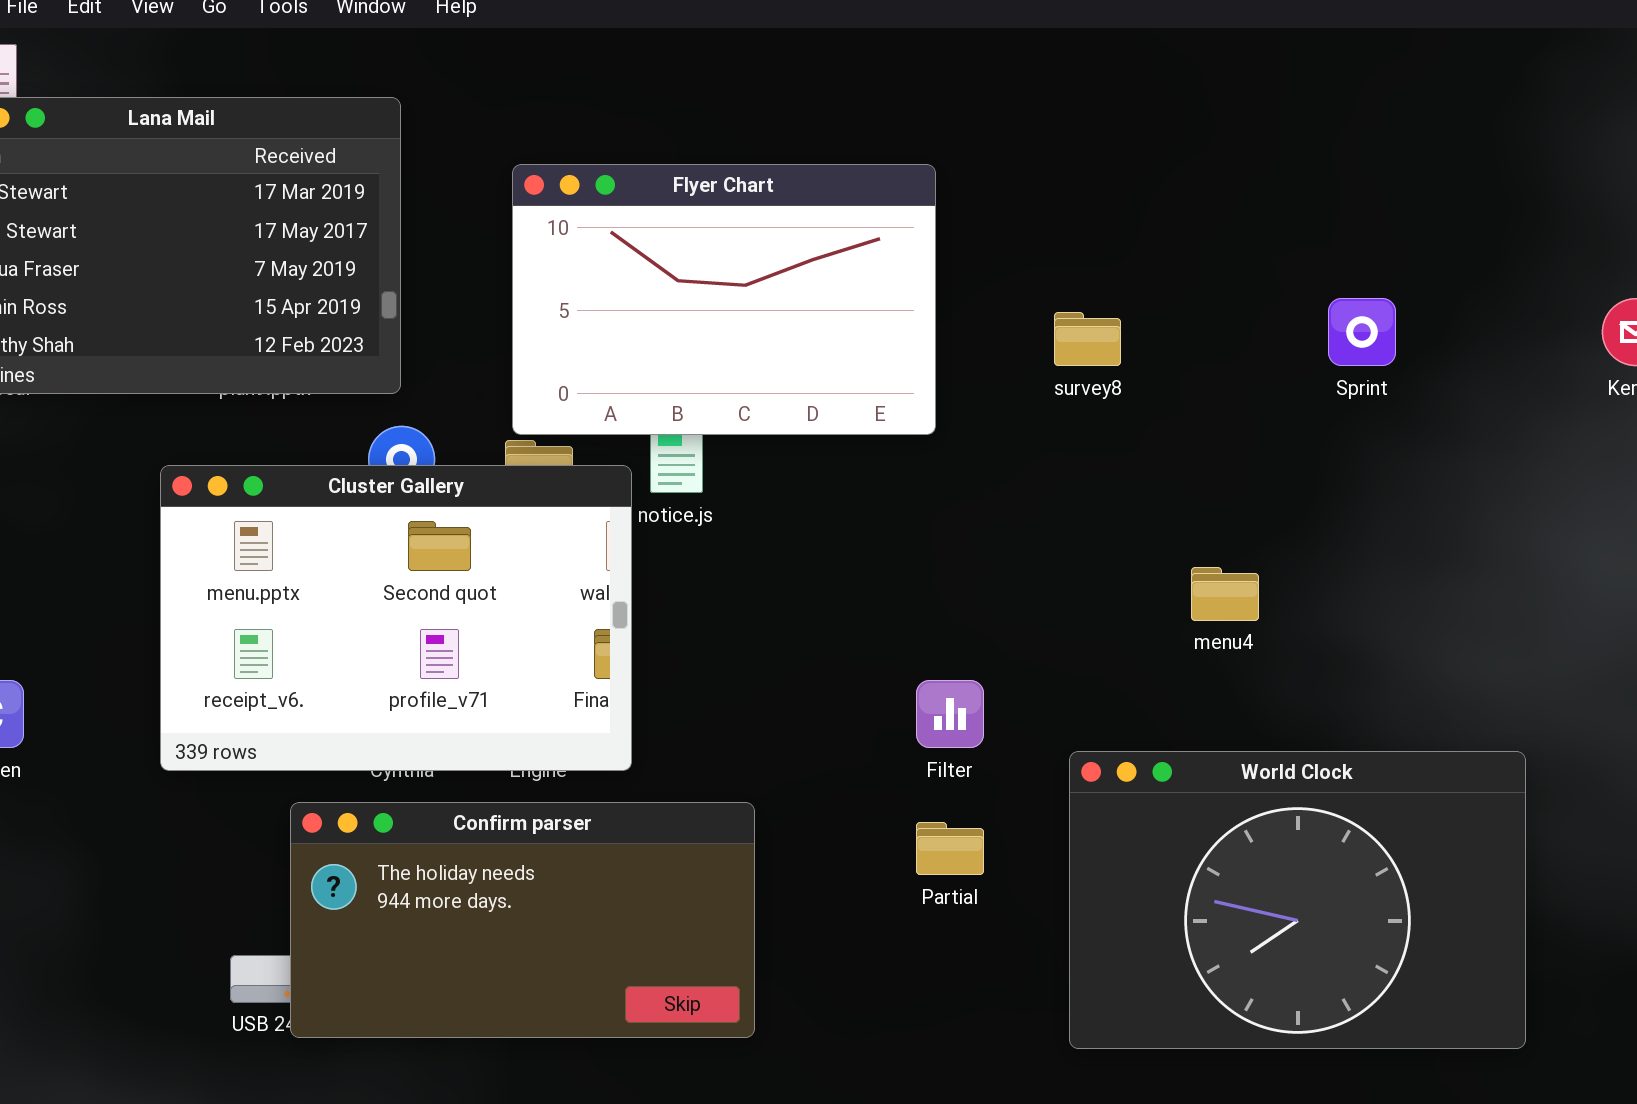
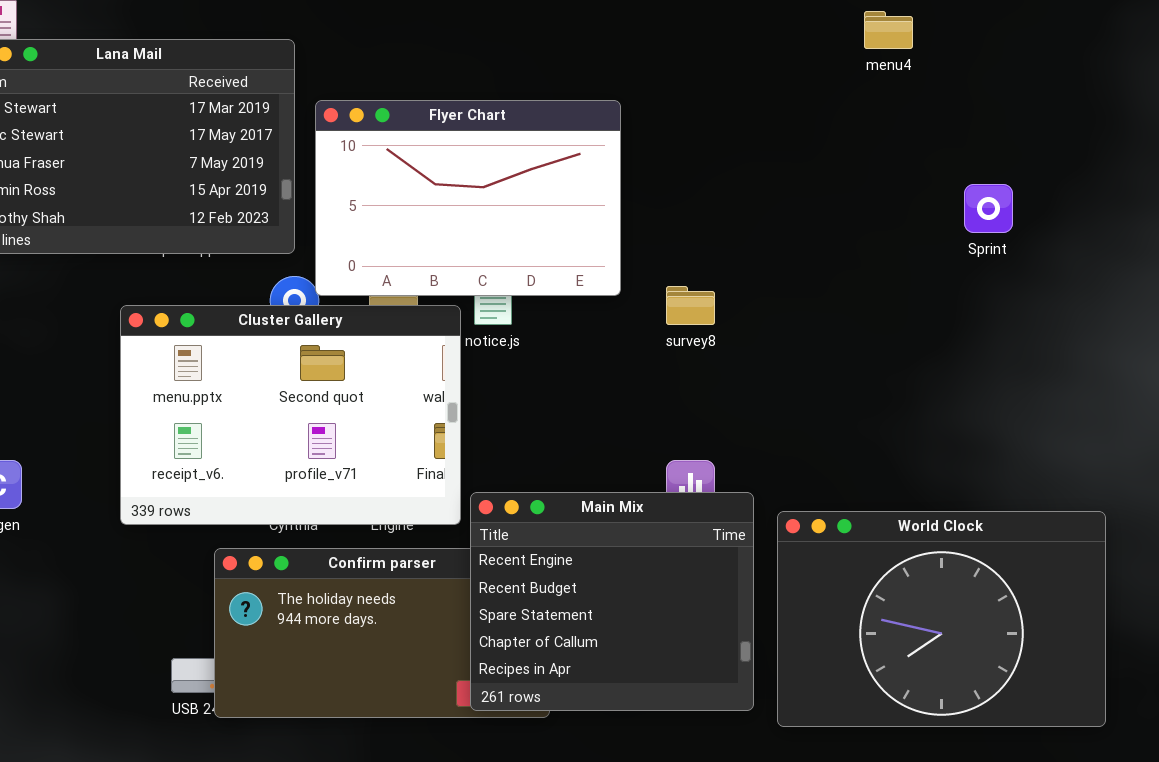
Flyer Chart: [512,164,936,435] -> [315,100,621,296], moved
survey8: [1054,312,1121,366] -> [666,286,715,325], moved
menu4: [1191,567,1259,621] -> [864,11,913,49], moved
Main Mix: none -> [470,492,754,711], opened

